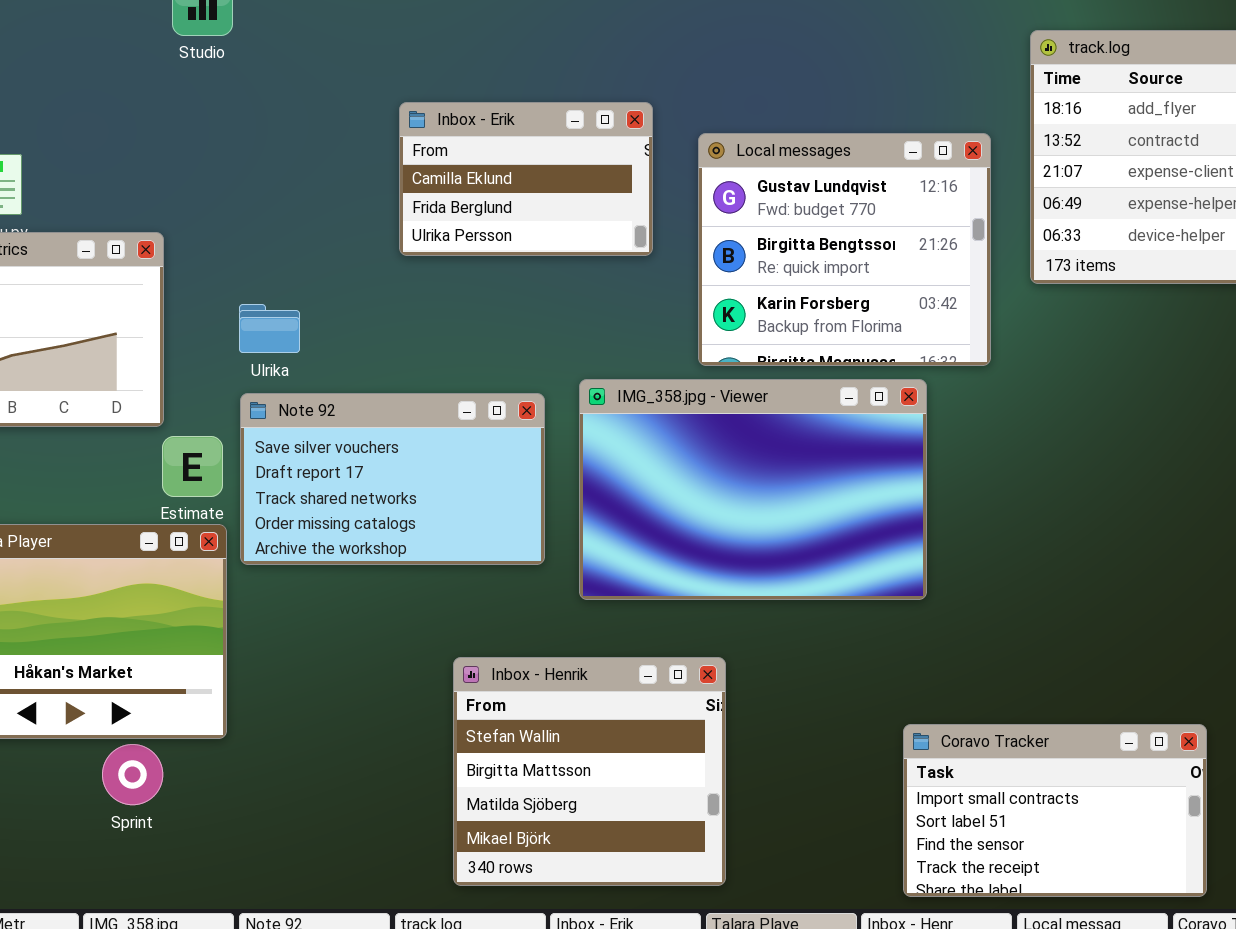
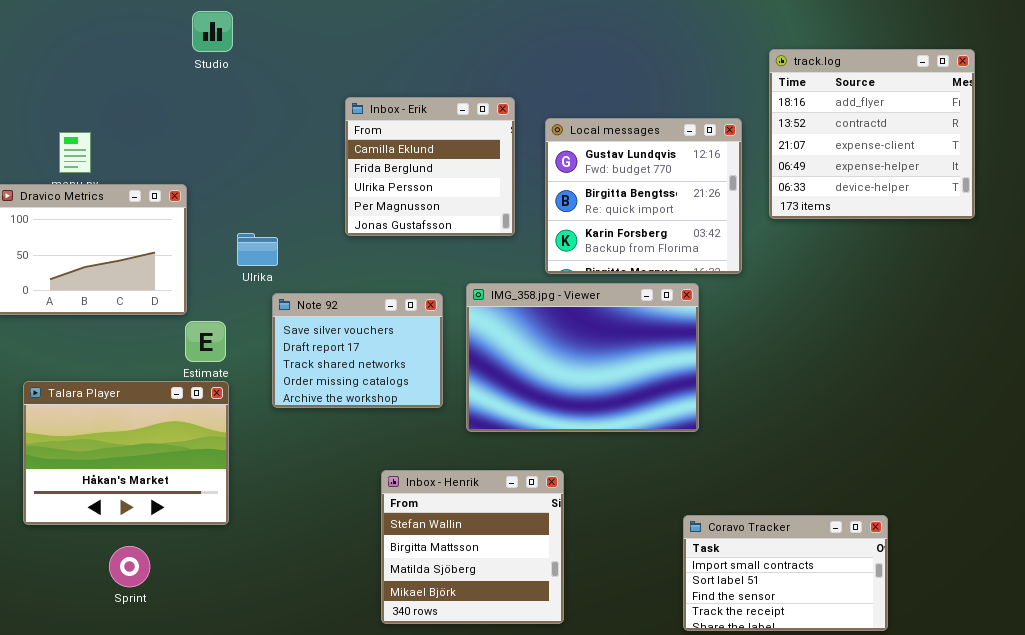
Inbox - Erik: [399,102,653,256] -> [345,97,515,236], resized
Note 92: [240,393,545,565] -> [272,293,443,408], resized
Sprint: [102,744,163,805] -> [109,546,150,587], moved

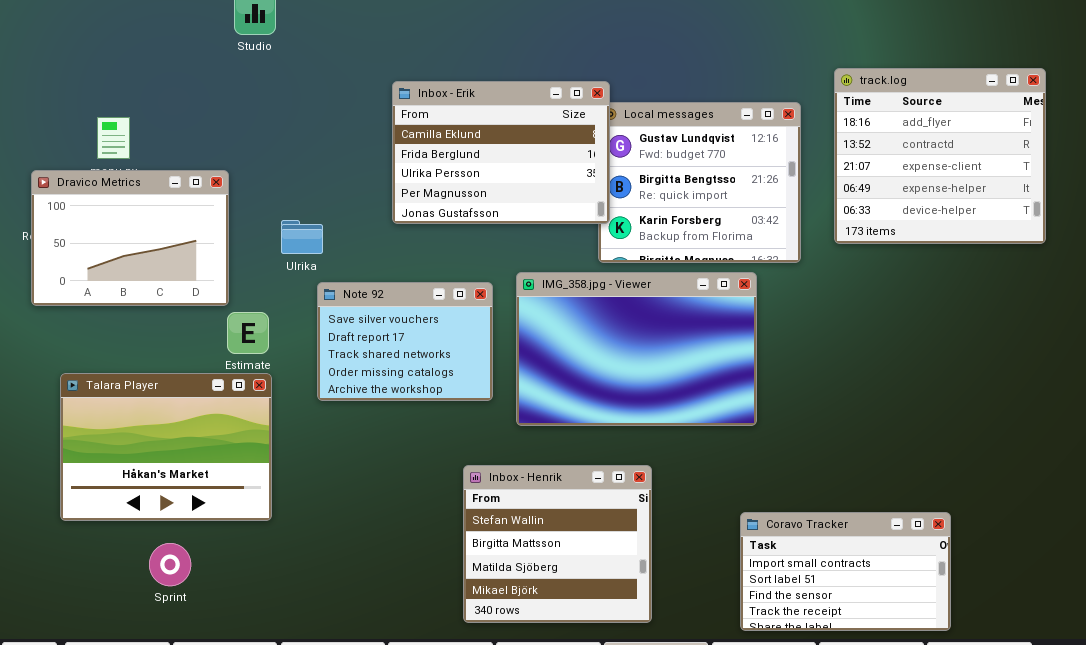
track.log: [769,49,975,219] -> [834,68,1046,244], moved
Inbox - Erik: [345,97,515,236] -> [392,81,610,224], resized
Inbox - Henrik: [381,470,564,624] -> [463,465,652,623], moved

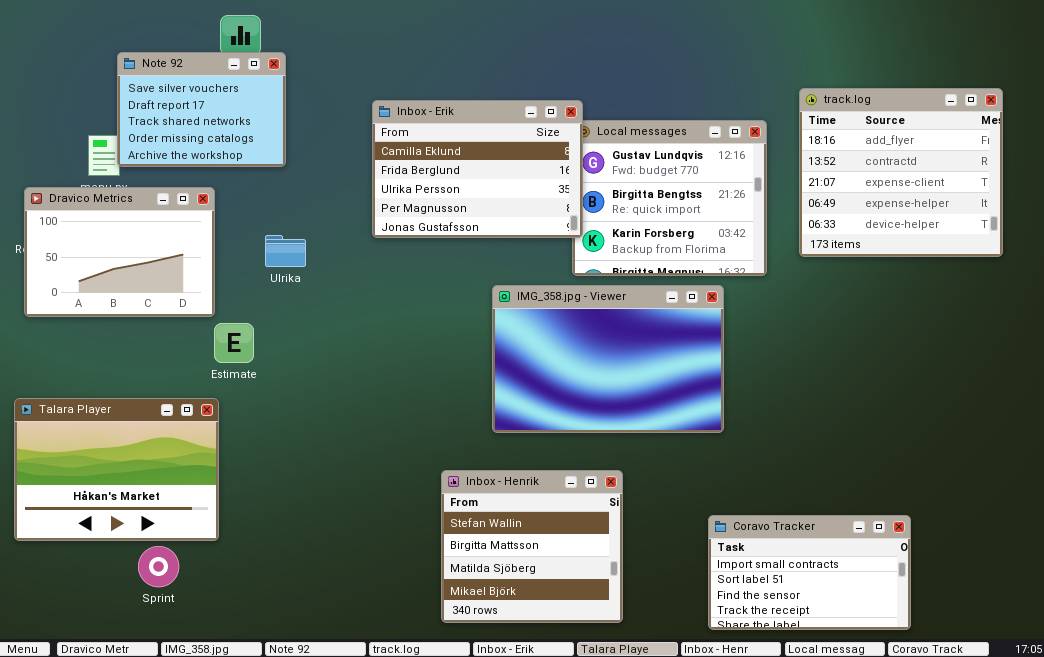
Note 92: [317,282,493,401] -> [117,52,286,167], moved
Talara Player: [60,373,272,521] -> [14,398,219,541], moved

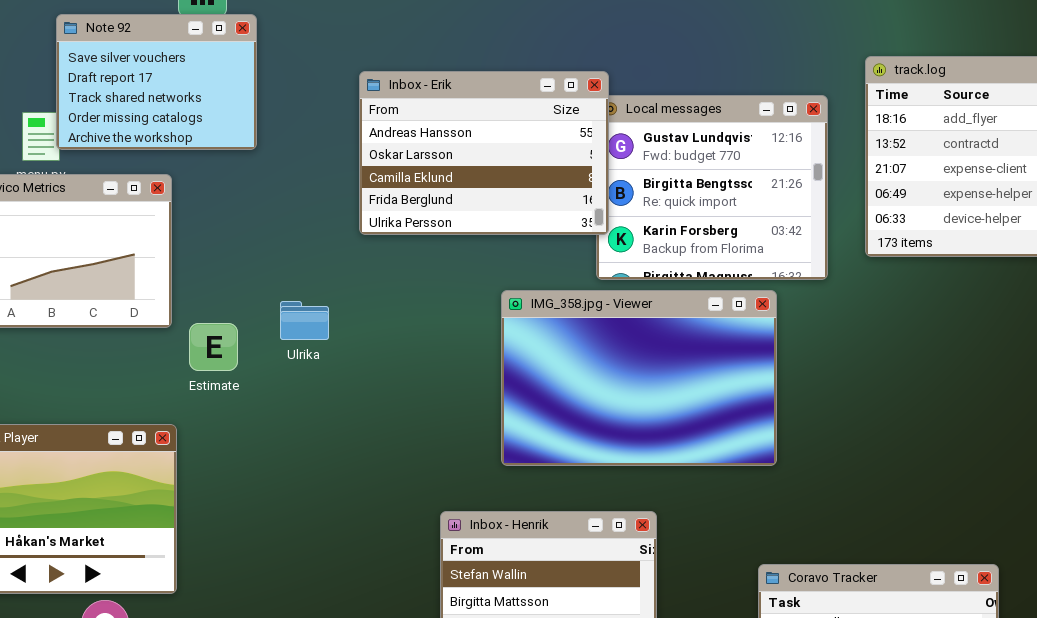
Inbox - Erik: [372,100,583,238] -> [359,71,609,235], scrolled up 2 rows
Ulrika: [265,235,306,267] -> [280,301,329,340], moved
Estimate: [214,323,254,363] -> [189,323,238,371], moved

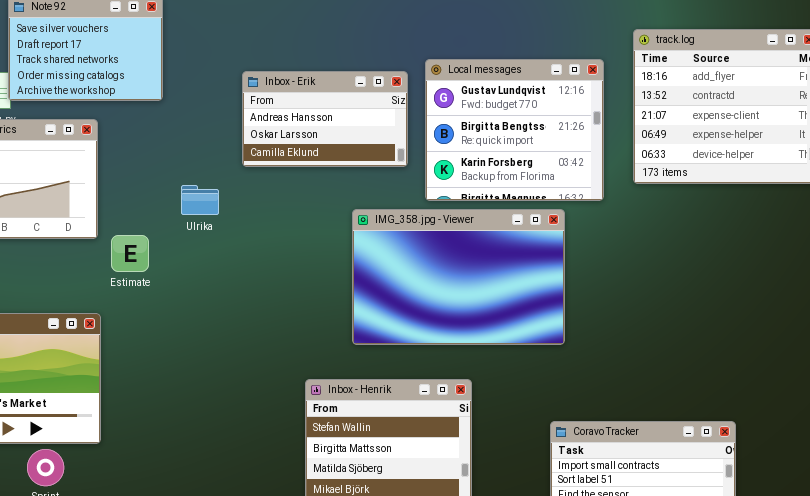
Inbox - Erik: [359,71,609,235] -> [242,71,408,167], resized
Ulrika: [280,301,329,340] -> [181,185,219,215], moved

